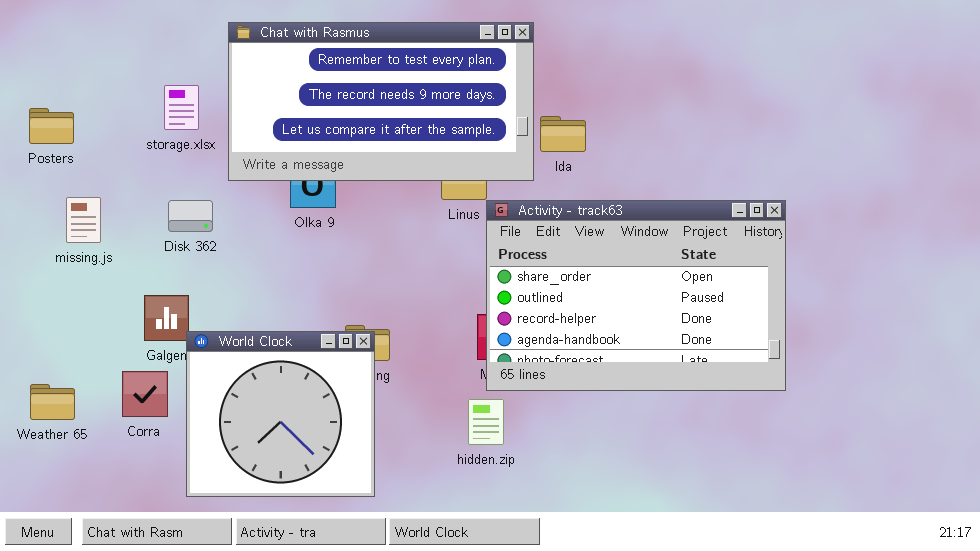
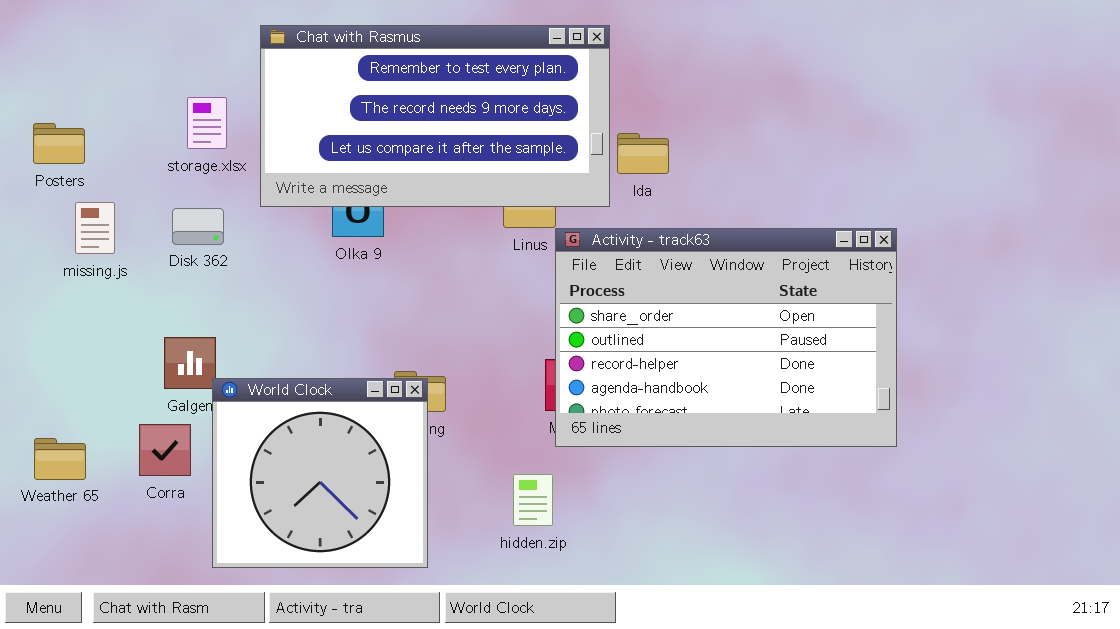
missing.js: [66,197,101,243] -> [75,202,115,254], moved
Disk 362: [168,200,213,232] -> [172,208,224,245], moved
hidden.zip: [468,399,504,445] -> [513,474,553,526], moved

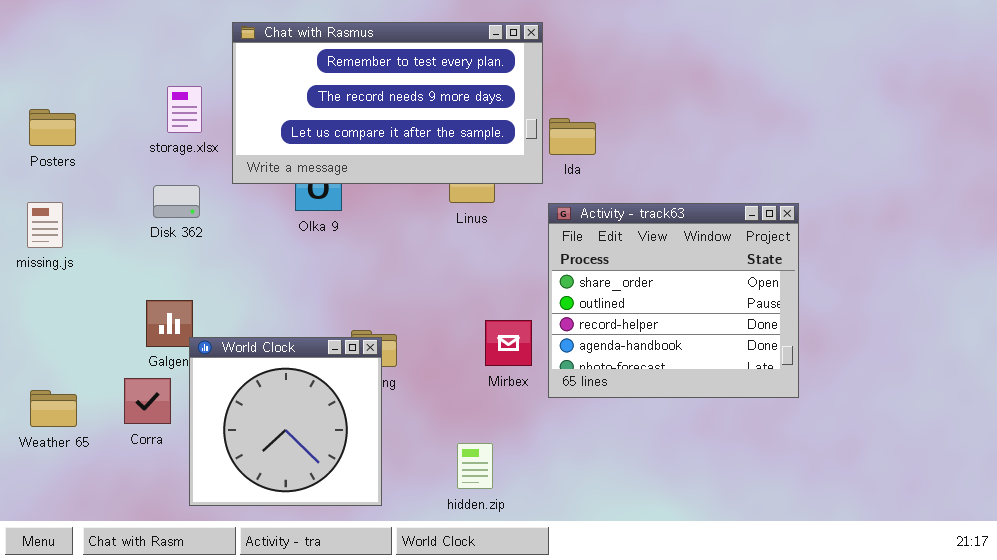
missing.js: [75,202,115,254] -> [27,202,63,248], moved
Activity - track63: [555,228,897,447] -> [548,203,799,398], resized
hidden.zip: [513,474,553,526] -> [457,443,493,489], moved

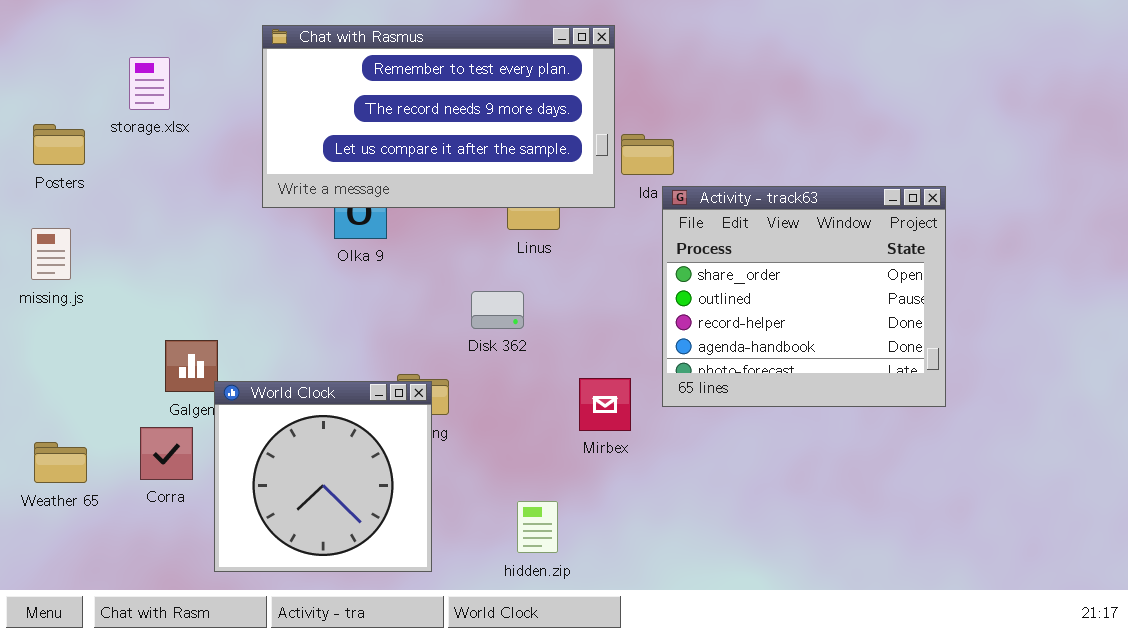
storage.xlsx: [167,86,202,133] -> [129,57,170,110], moved
Disk 362: [153,185,200,218] -> [471,291,524,329], moved
Activity - track63: [548,203,799,398] -> [662,186,946,407], moved
Mirbex: [485,320,532,366] -> [579,378,631,431], moved

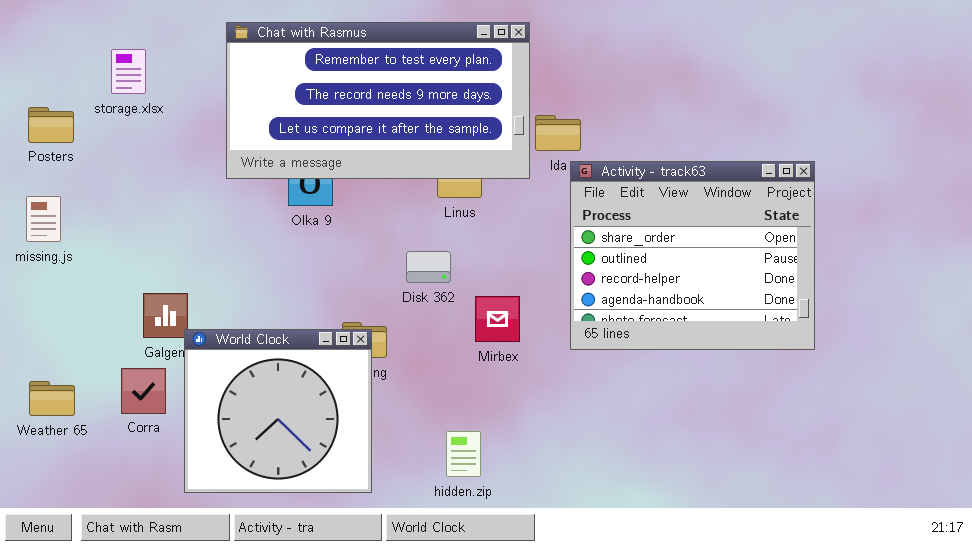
Mirbex: [579,378,631,431] -> [475,296,520,342], moved

